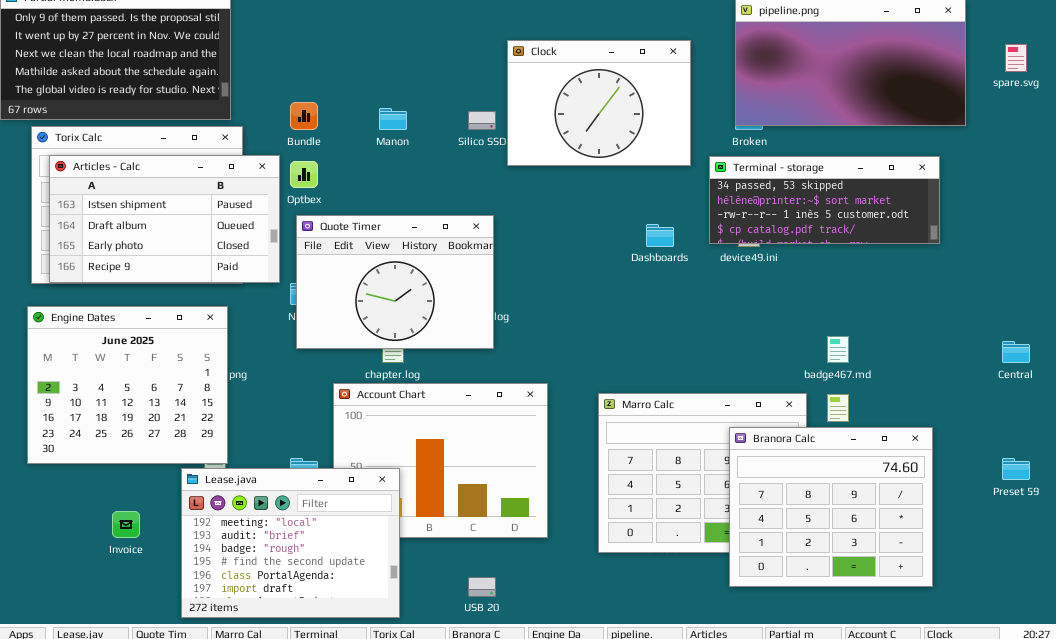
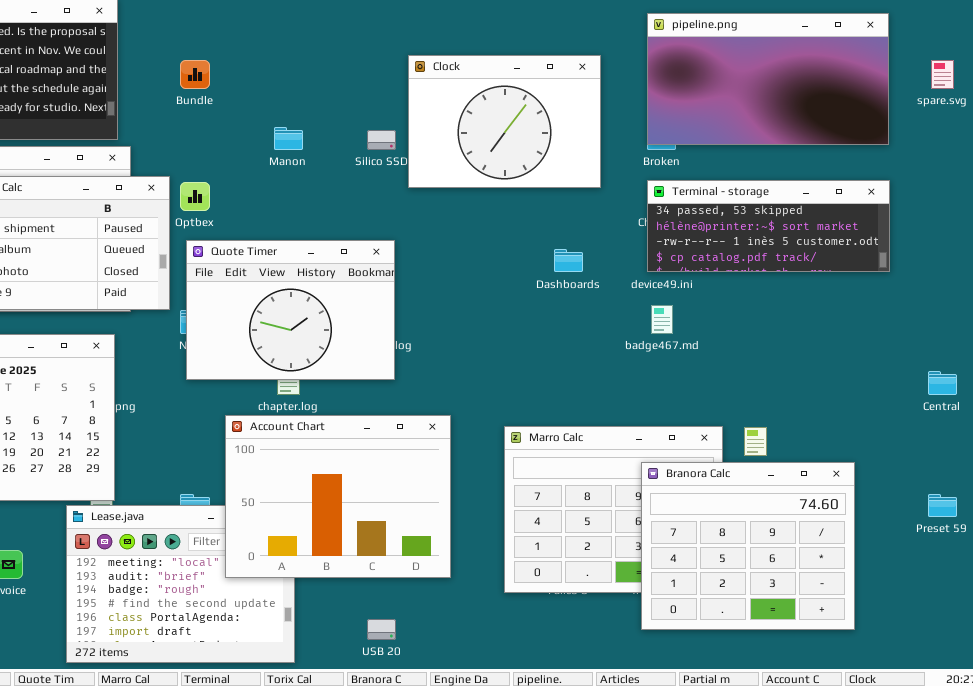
Bundle: [290,102,318,130] -> [180,60,210,89], moved
Terminal - storage: [709,156,940,244] -> [647,180,890,272], moved
badge467.md: [827,336,849,363] -> [651,305,673,334], moved
Account Chart: [333,383,548,538] -> [225,415,451,578], raised

